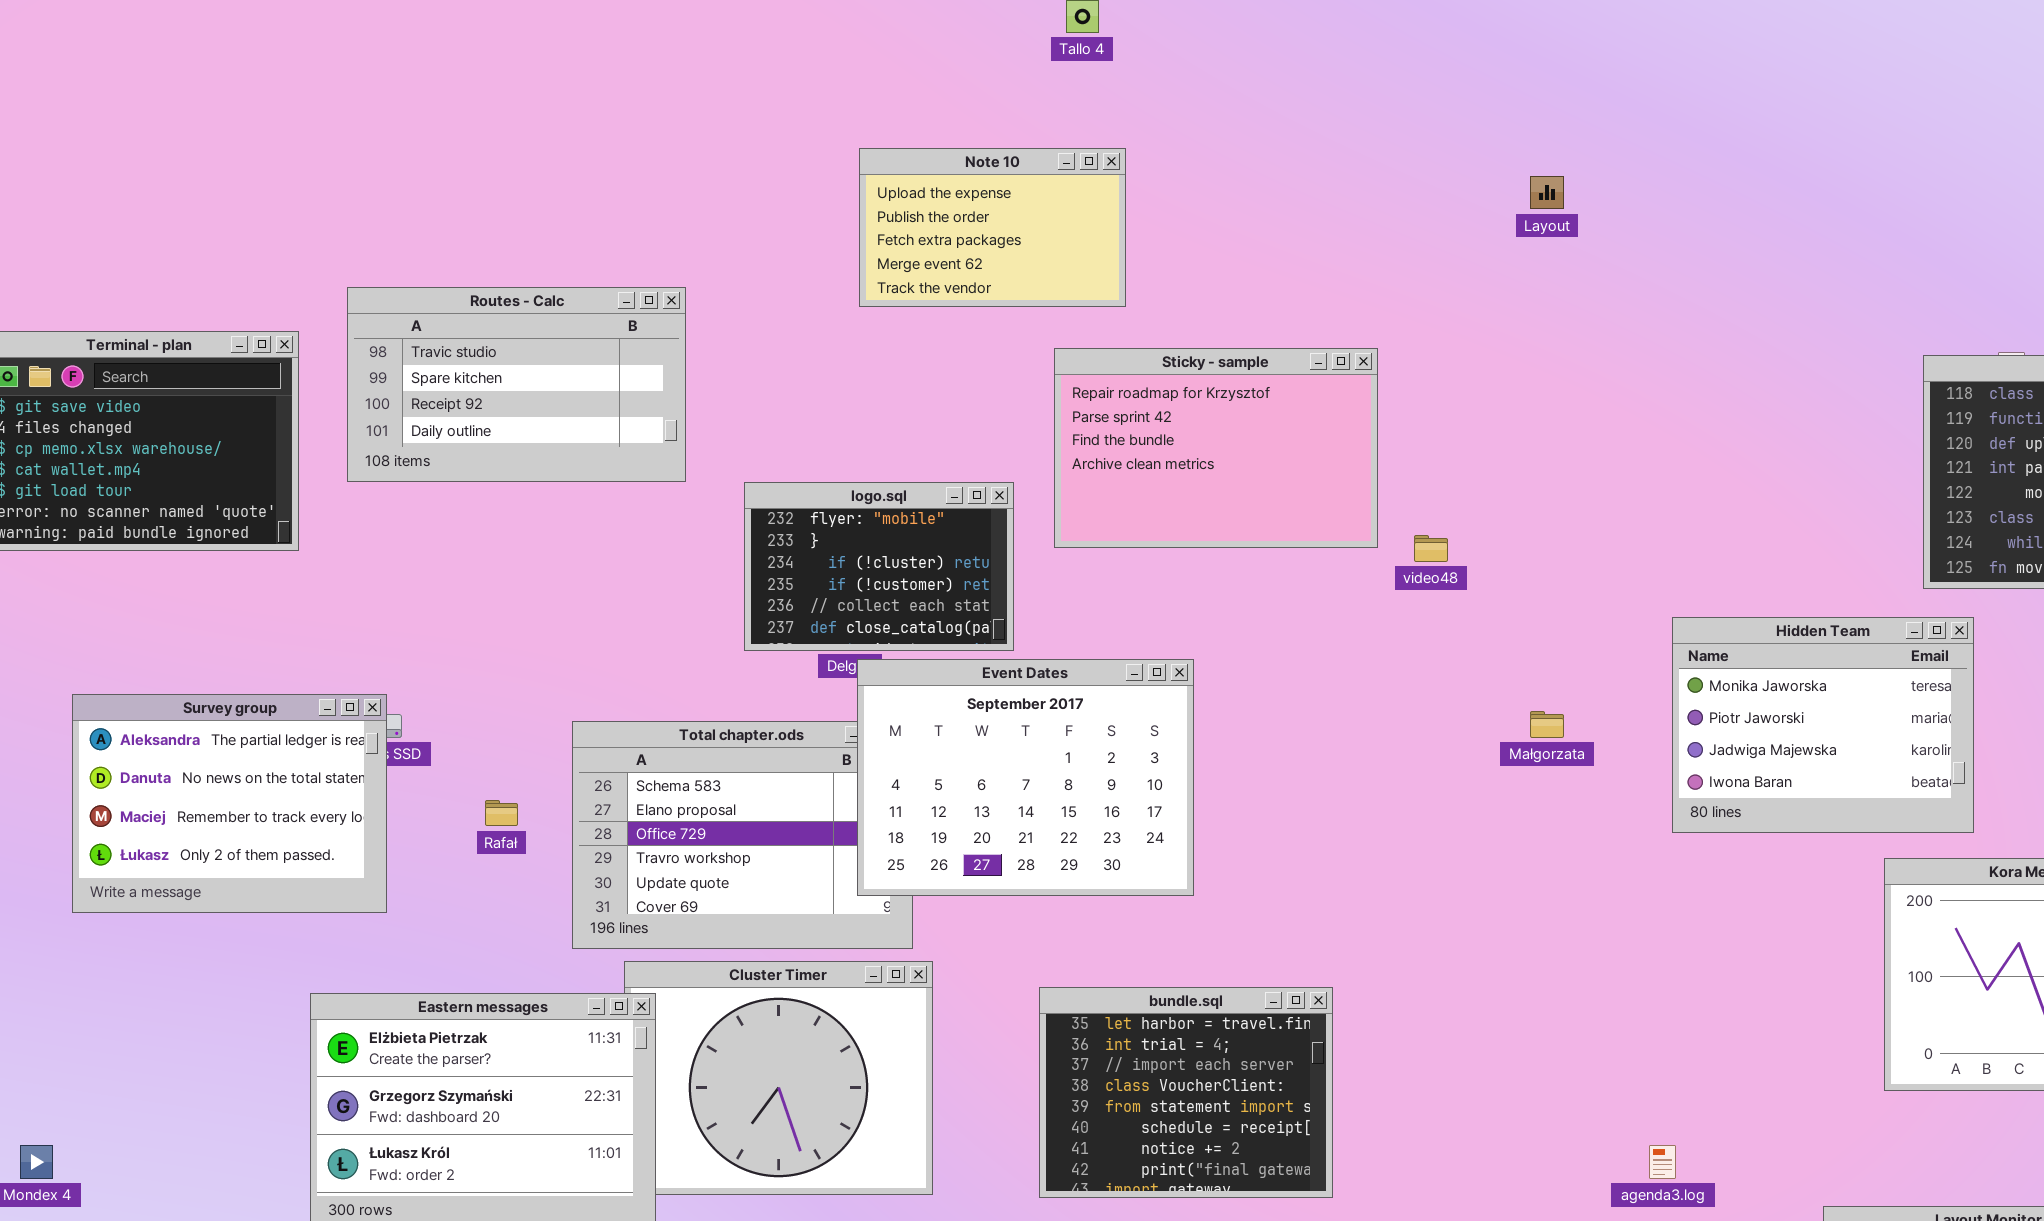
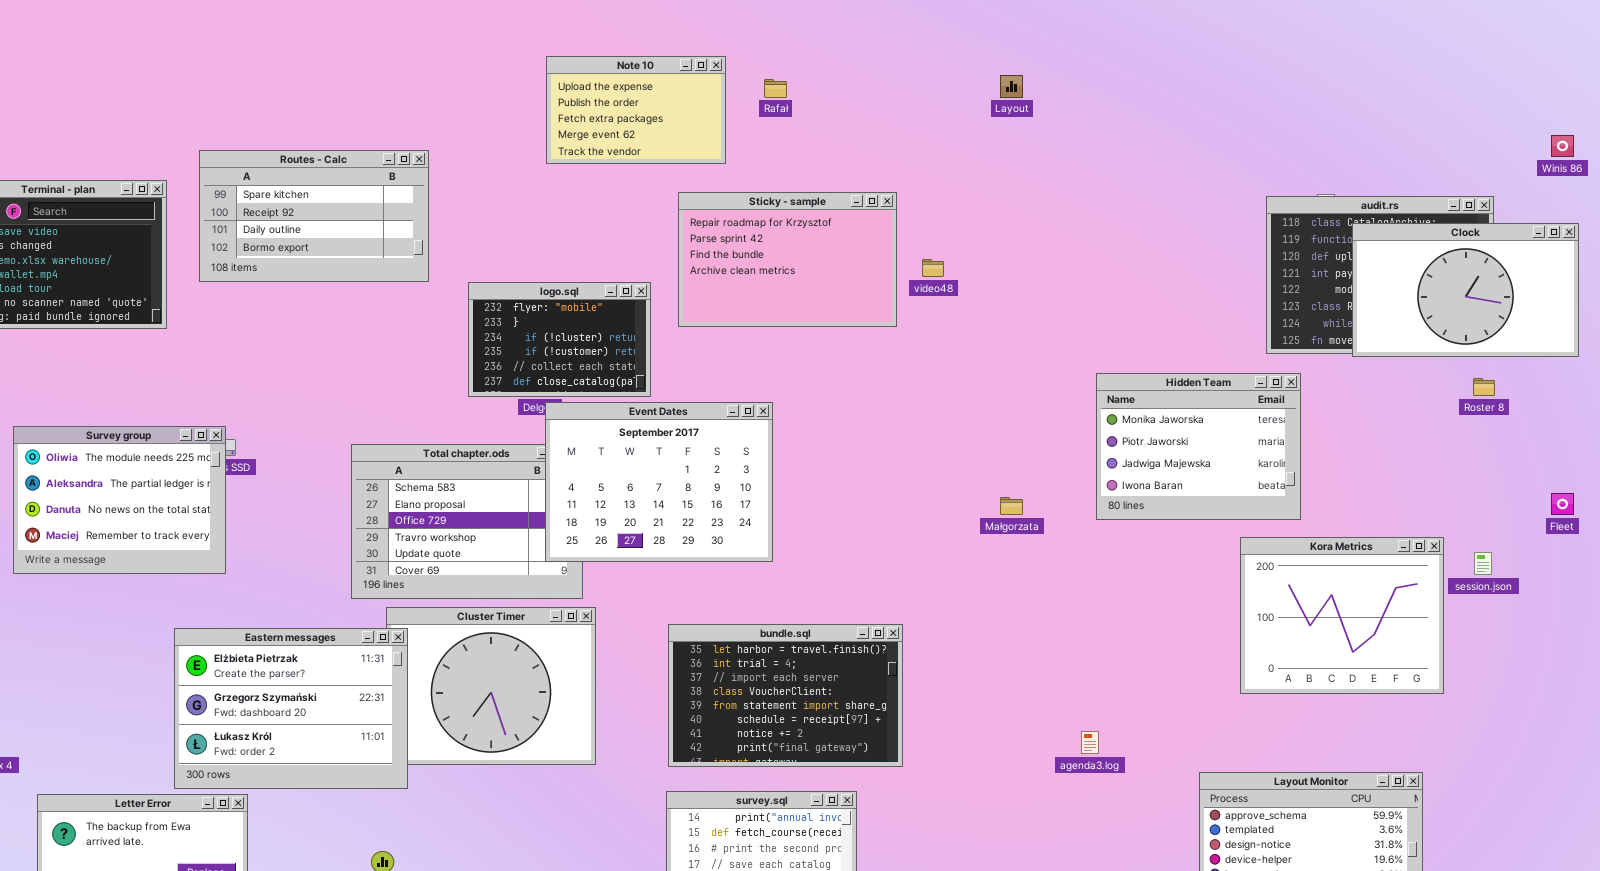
Routes - Calc: [347,287,686,482] -> [199,150,429,282], scrolled down 1 row
video48: [1414,535,1448,562] -> [922,259,944,277], moved
Survey group: [72,694,387,913] -> [13,426,226,574], scrolled up 1 row
Małgorzata: [1530,711,1564,738] -> [1000,497,1023,515], moved
Rafał: [485,800,518,826] -> [764,79,787,98], moved
bundle.sql: [1039,987,1333,1198] -> [668,624,903,767], resized

